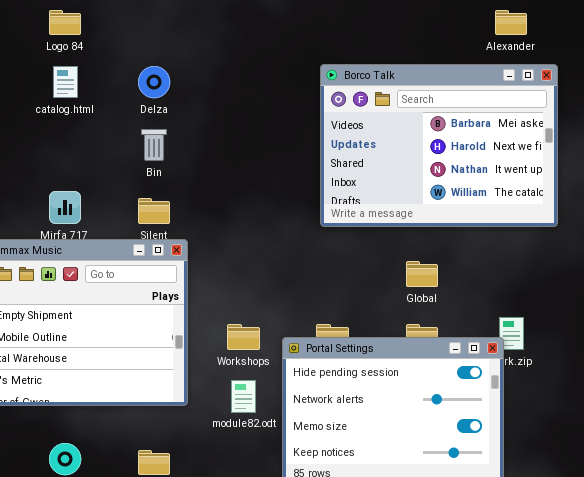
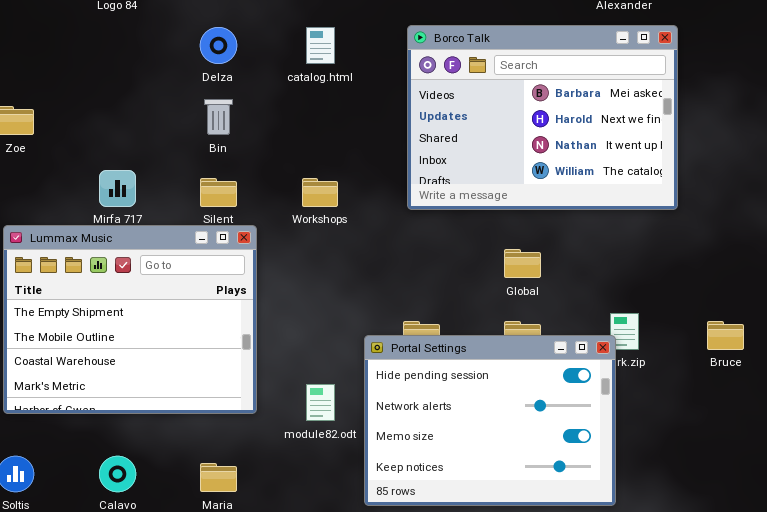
catalog.html: [53,66,78,98] -> [306,27,335,64], moved
Workshops: [227,324,260,350] -> [302,178,338,207], moved

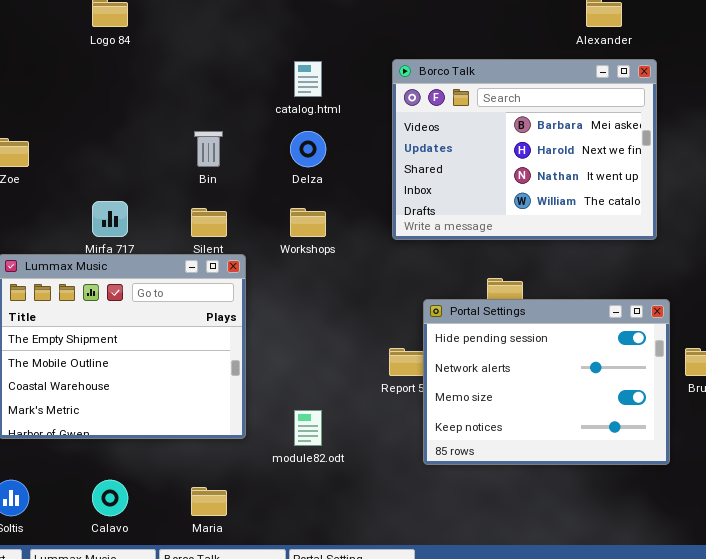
Delza: [200,27,237,64] -> [290,131,326,167], moved
Portal Settings: [364,335,616,506] -> [423,299,670,465], moved

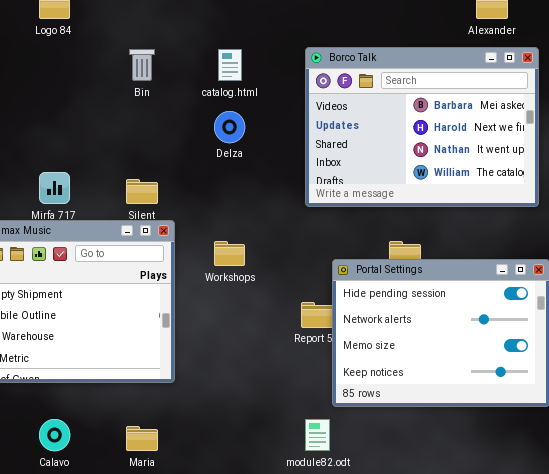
Bin: [194,131,223,167] -> [129,49,155,81], moved
Workshops: [290,208,326,237] -> [214,241,245,266], moved
module82.odt: [294,410,322,446] -> [305,419,330,451], moved

